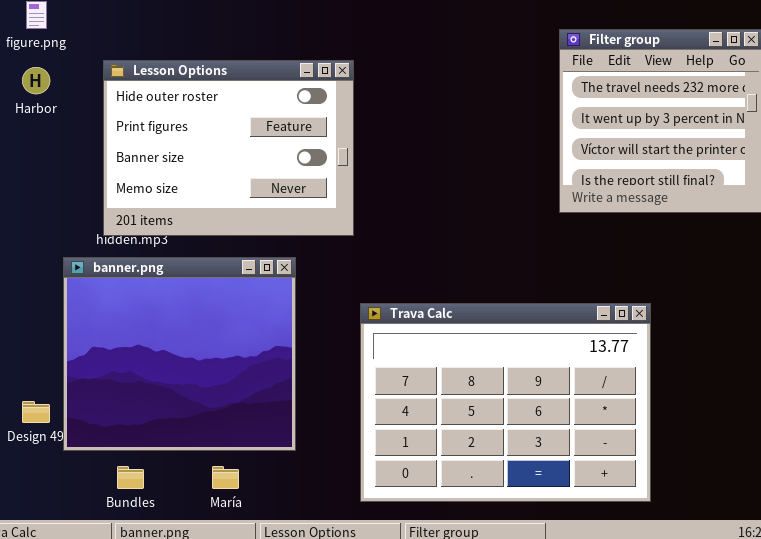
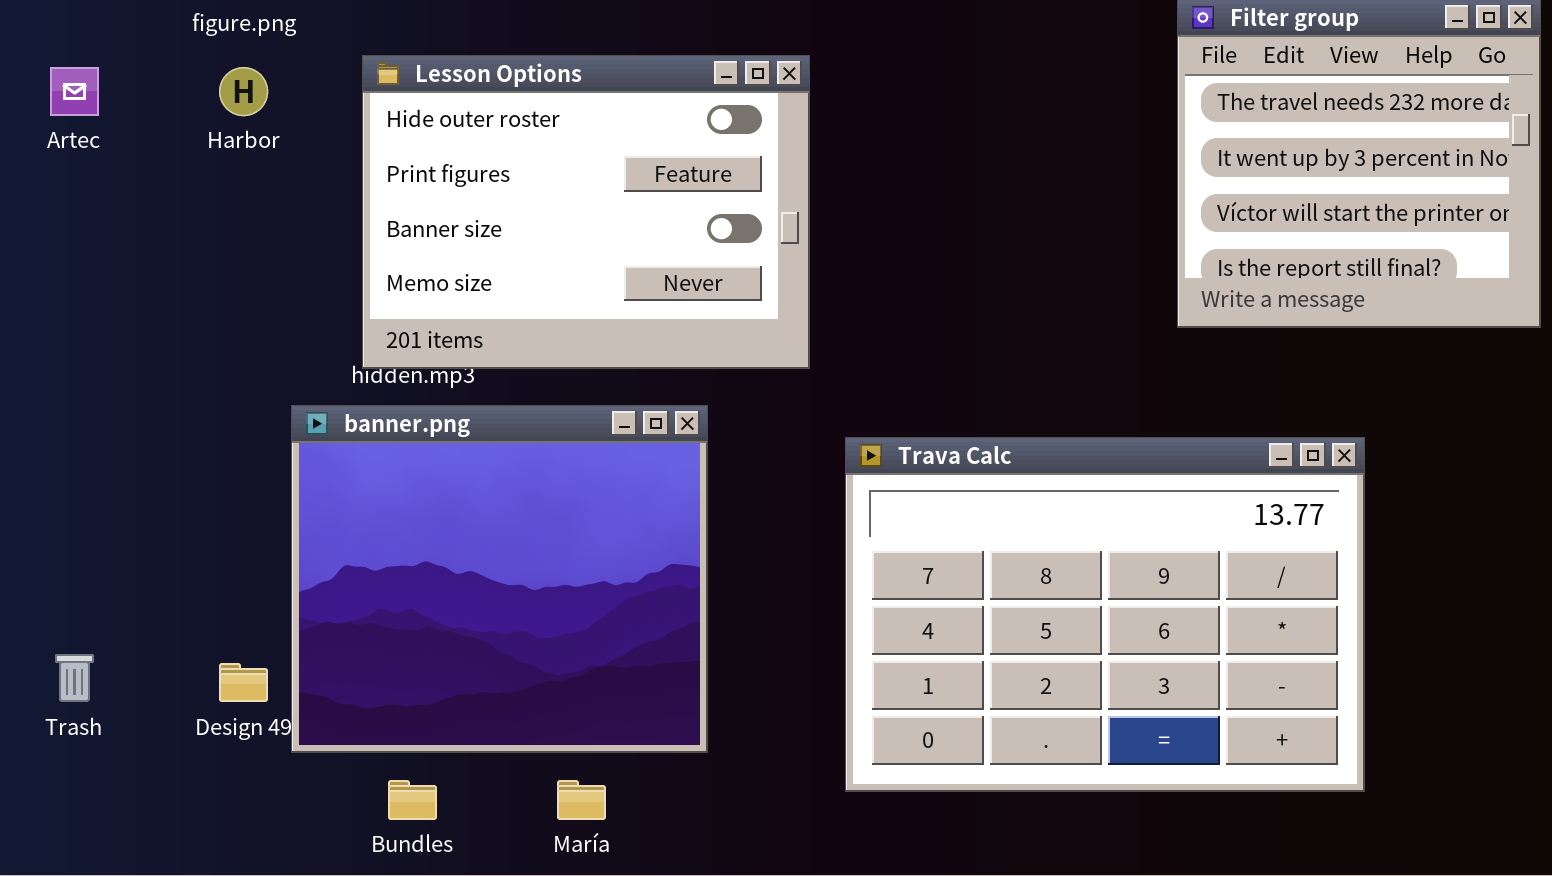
Trava Calc: [360,303,651,502] -> [845,437,1365,792], moved

